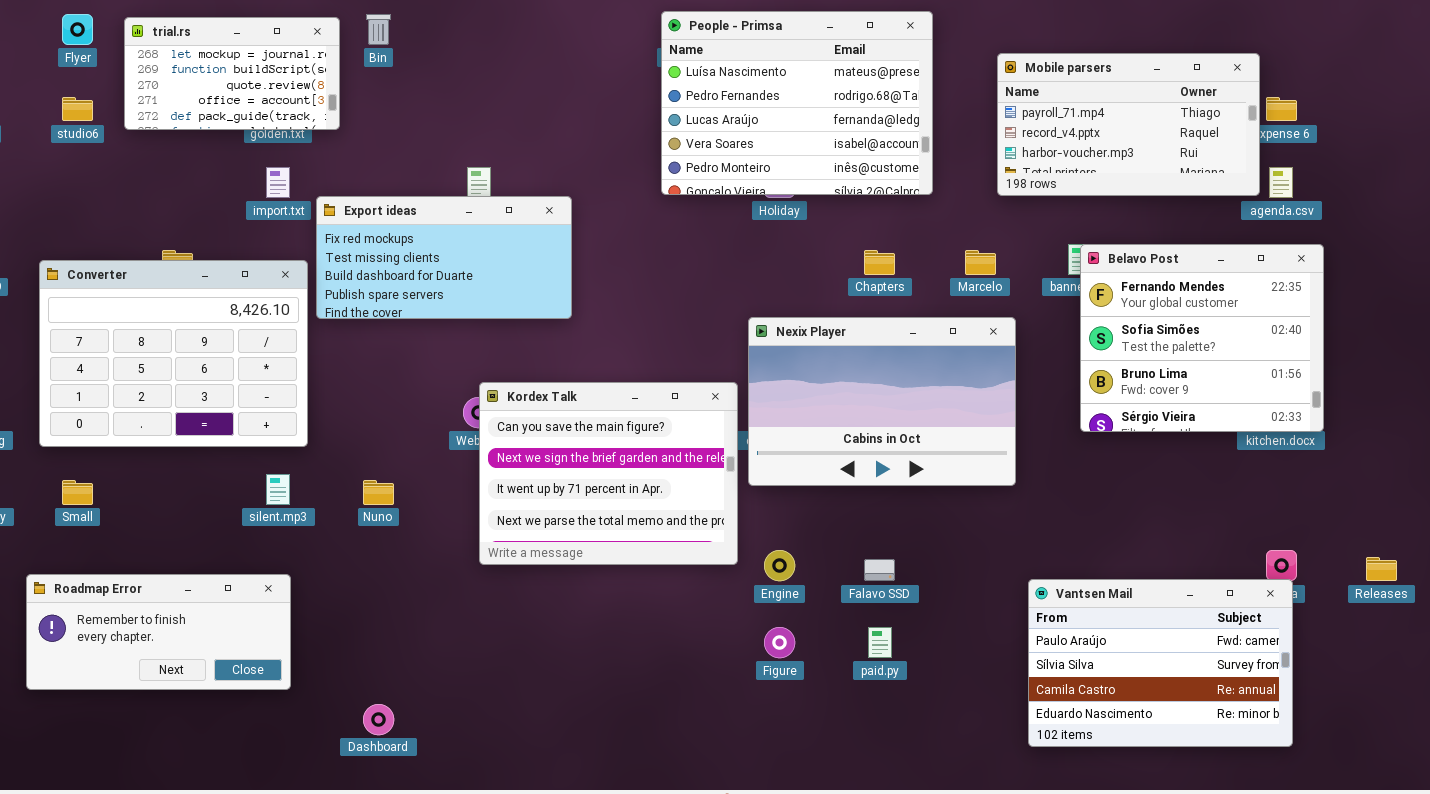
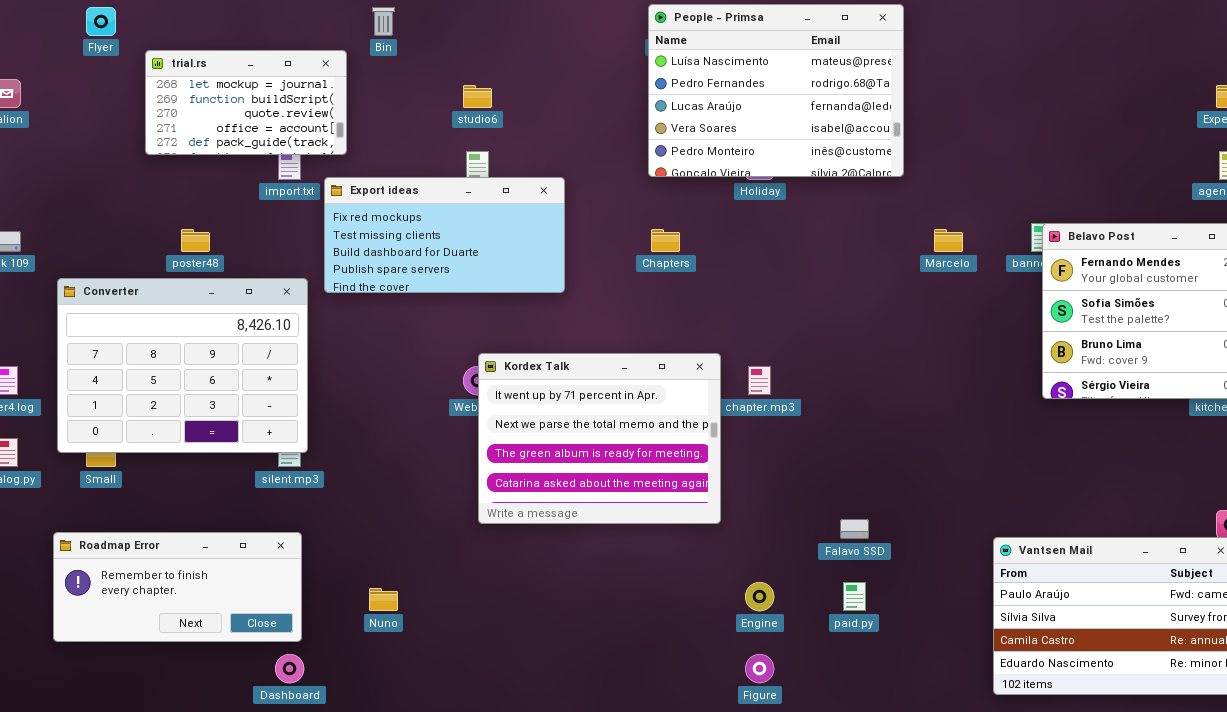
trial.rs: [124,17,340,130] -> [145,50,347,155], moved
Mobile parsers: [997,53,1260,196] -> none, closed
studio6: [62,97,93,121] -> [463,85,492,108], moved
Chapters: [864,250,895,275] -> [651,229,680,252], moved
Converter: [39,260,308,447] -> [57,278,308,453], moved
Nexix Player: [748,317,1016,486] -> none, closed
Kordex Talk: [479,382,738,565] -> [478,353,721,524], scrolled down 2 rows
Nuno: [363,480,394,505] -> [369,588,398,611], moved
Engine: [764,550,795,581] -> [745,582,774,611], moved
Figure: [764,627,795,658] -> [745,654,774,683], moved
Dashboard: [363,704,394,735] -> [275,654,304,683], moved

